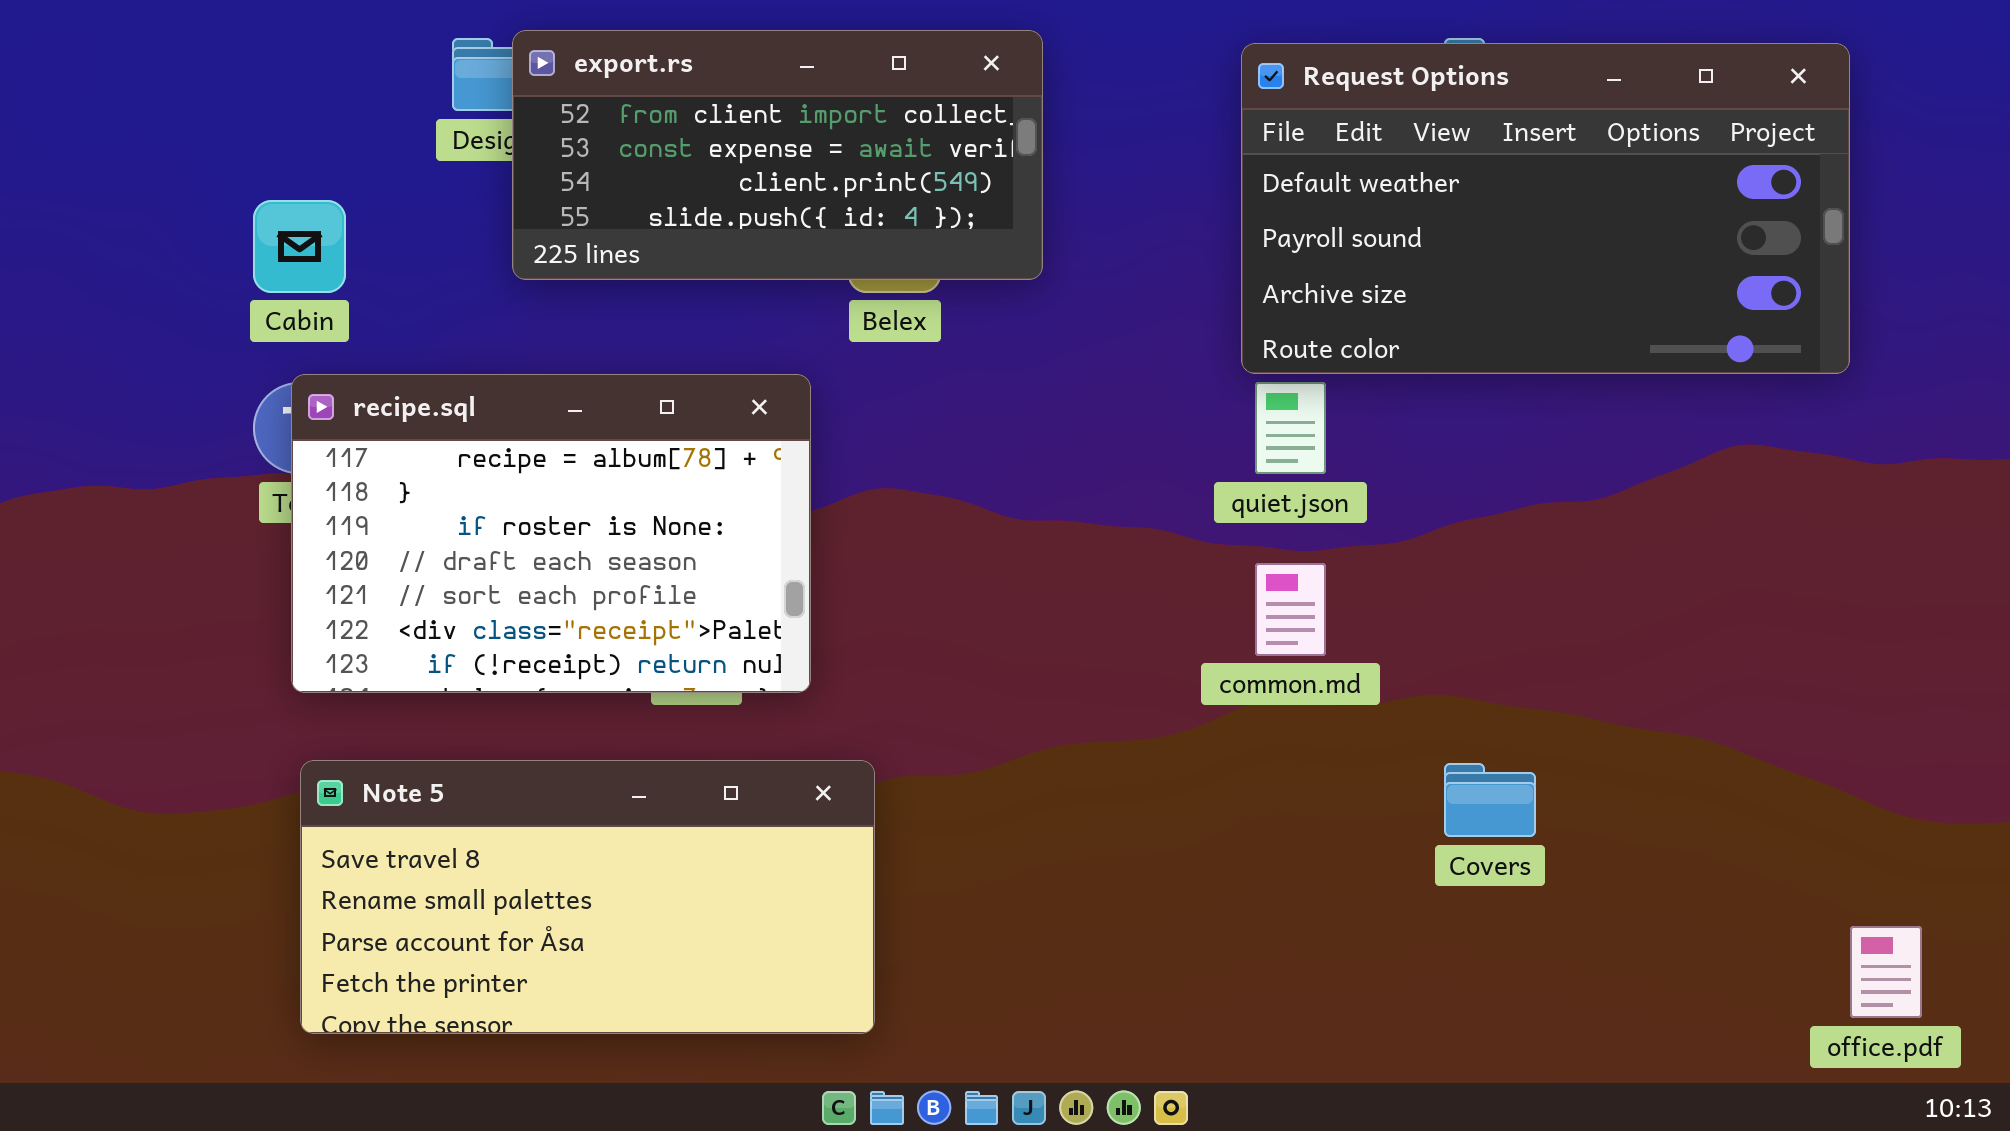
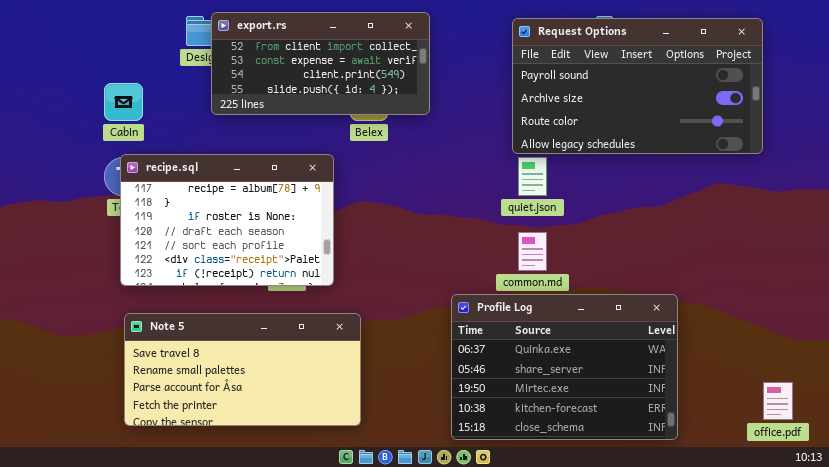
Request Options: [1241,43,1850,374] -> [512,18,763,154], scrolled down 1 row
Profile Log: none -> [451,294,678,440], opened

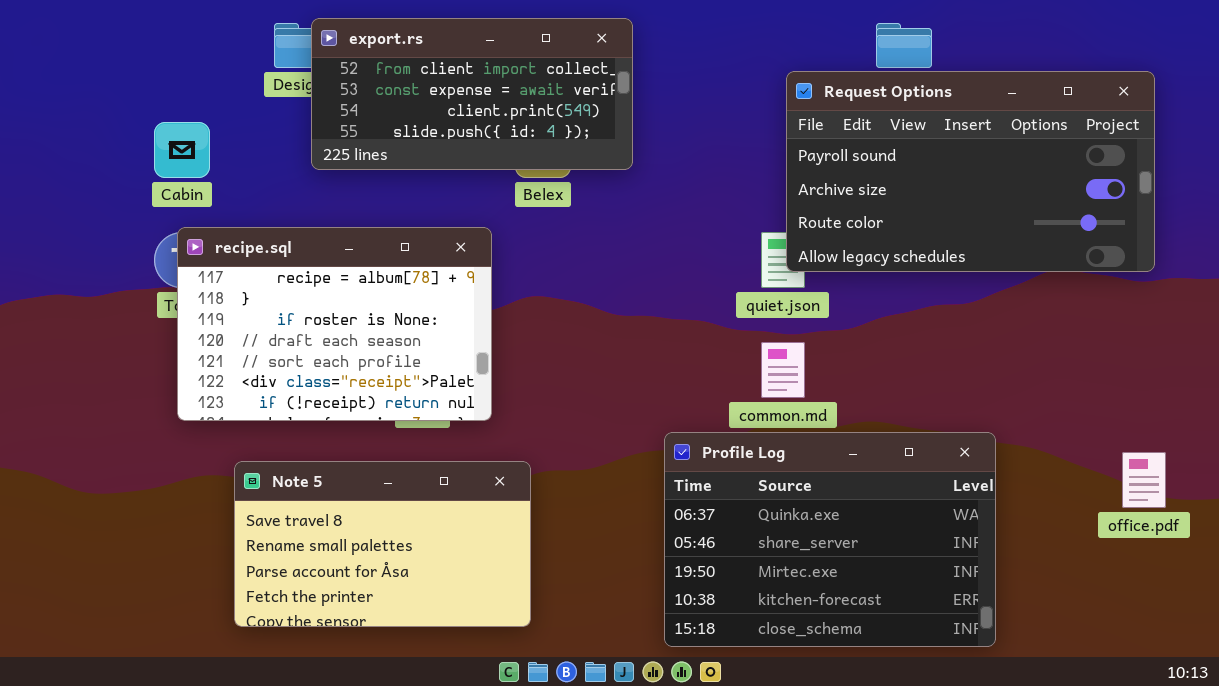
Request Options: [512,18,763,154] -> [786,71,1155,272], moved
Note 5: [124,313,361,426] -> [234,461,531,627], resized
office.pdf: [763,382,793,420] -> [1122,452,1166,508], moved

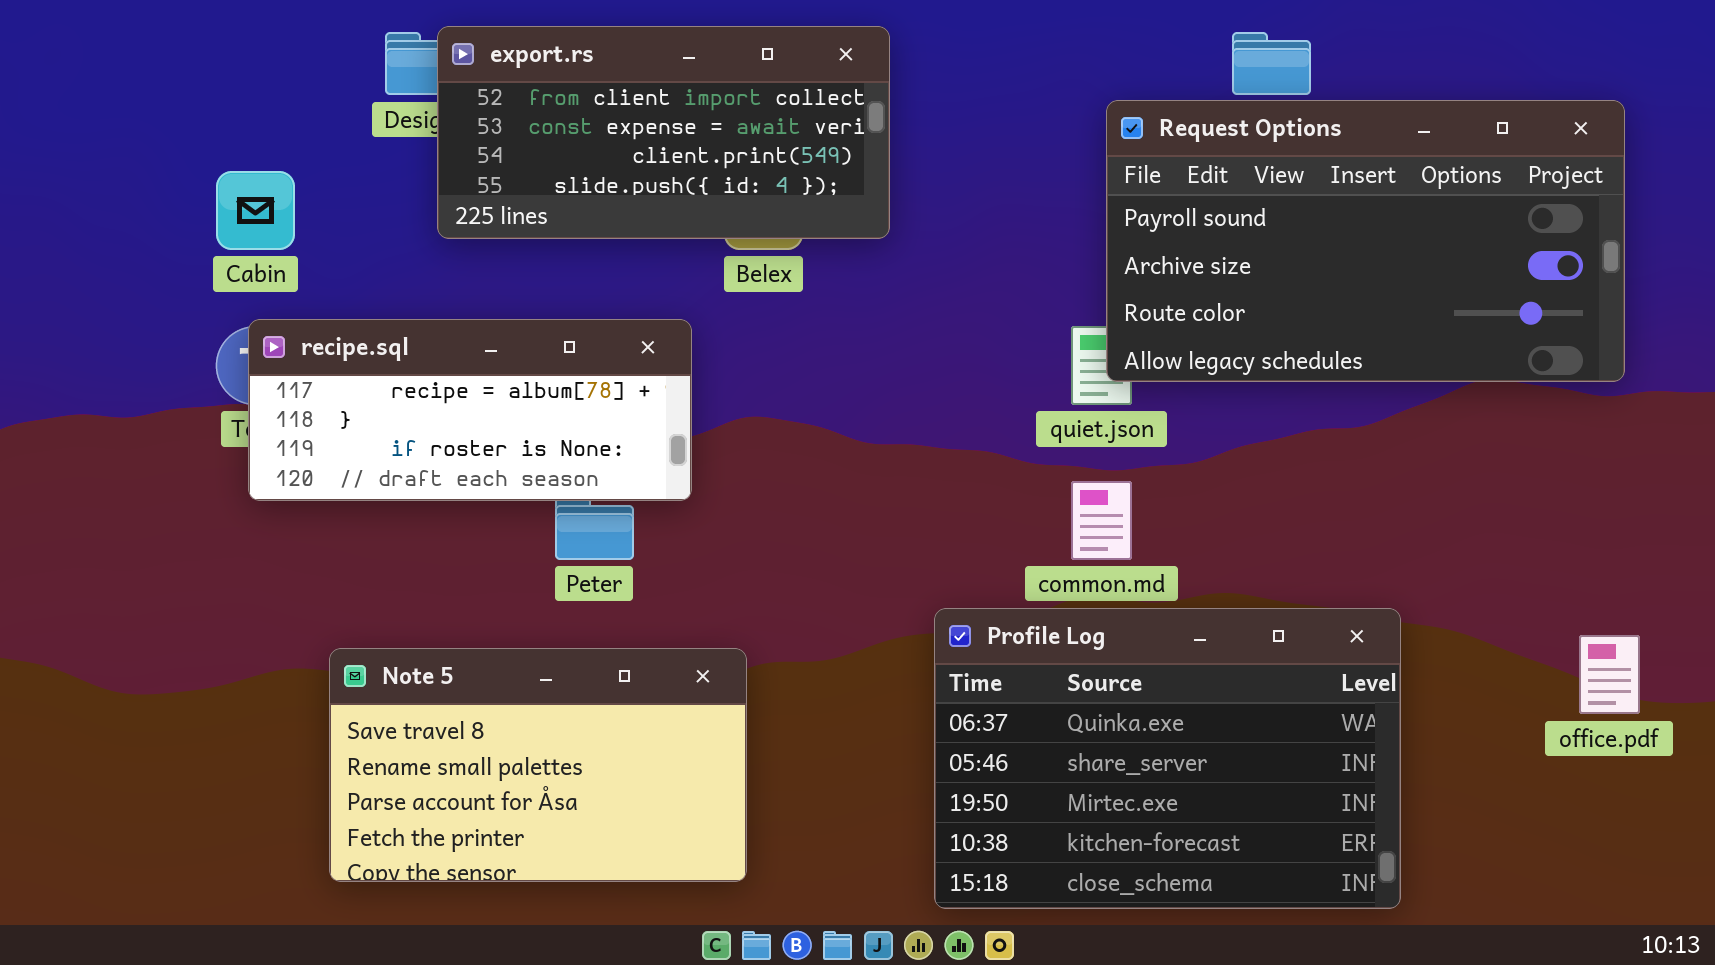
recipe.sql: [177,227,492,421] -> [248,319,692,501], resized

